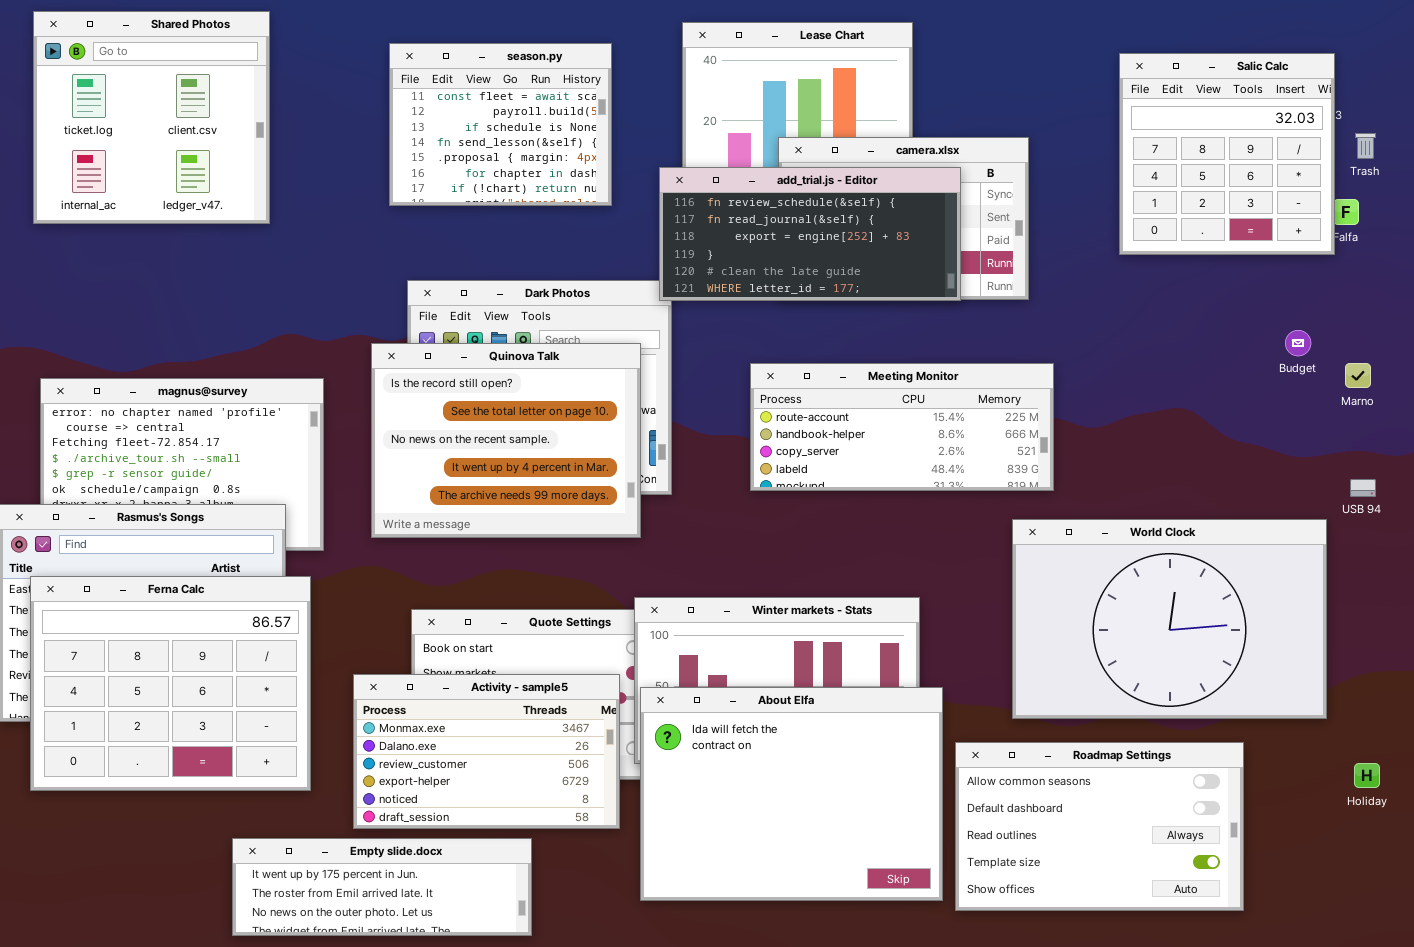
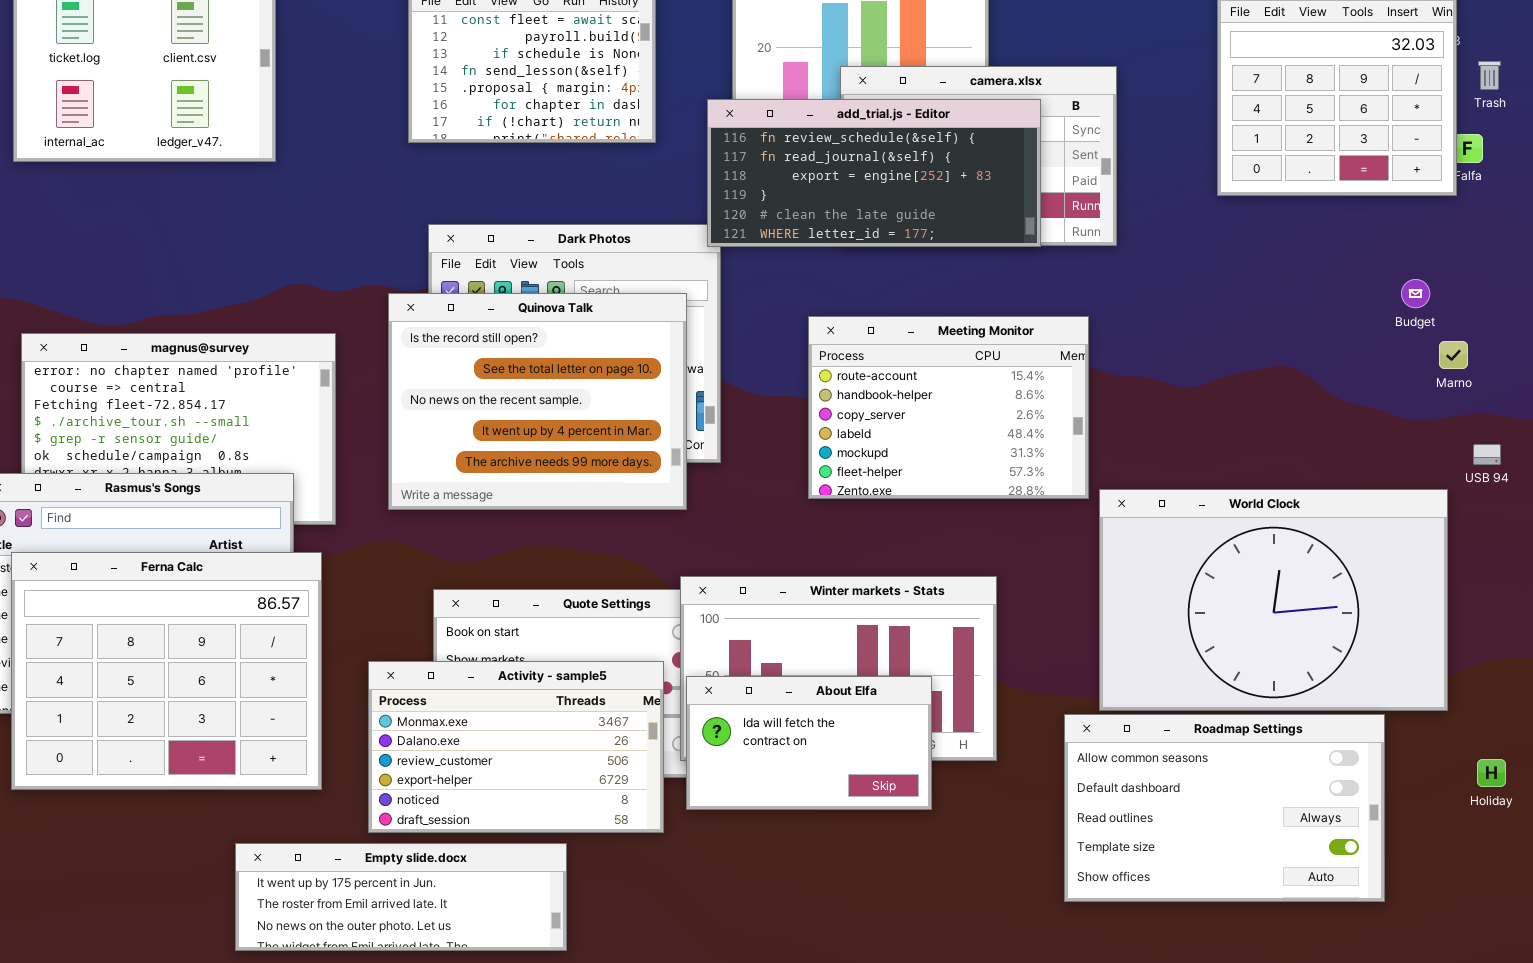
Meeting Monitor: [750,363,1054,491] -> [808,316,1089,499], resized
Marno: [1345,363,1371,388] -> [1439,341,1468,369], moved
About Elfa: [640,687,943,901] -> [686,676,932,810], resized
Roadmap Settings: [955,742,1244,911] -> [1064,714,1385,902], moved

